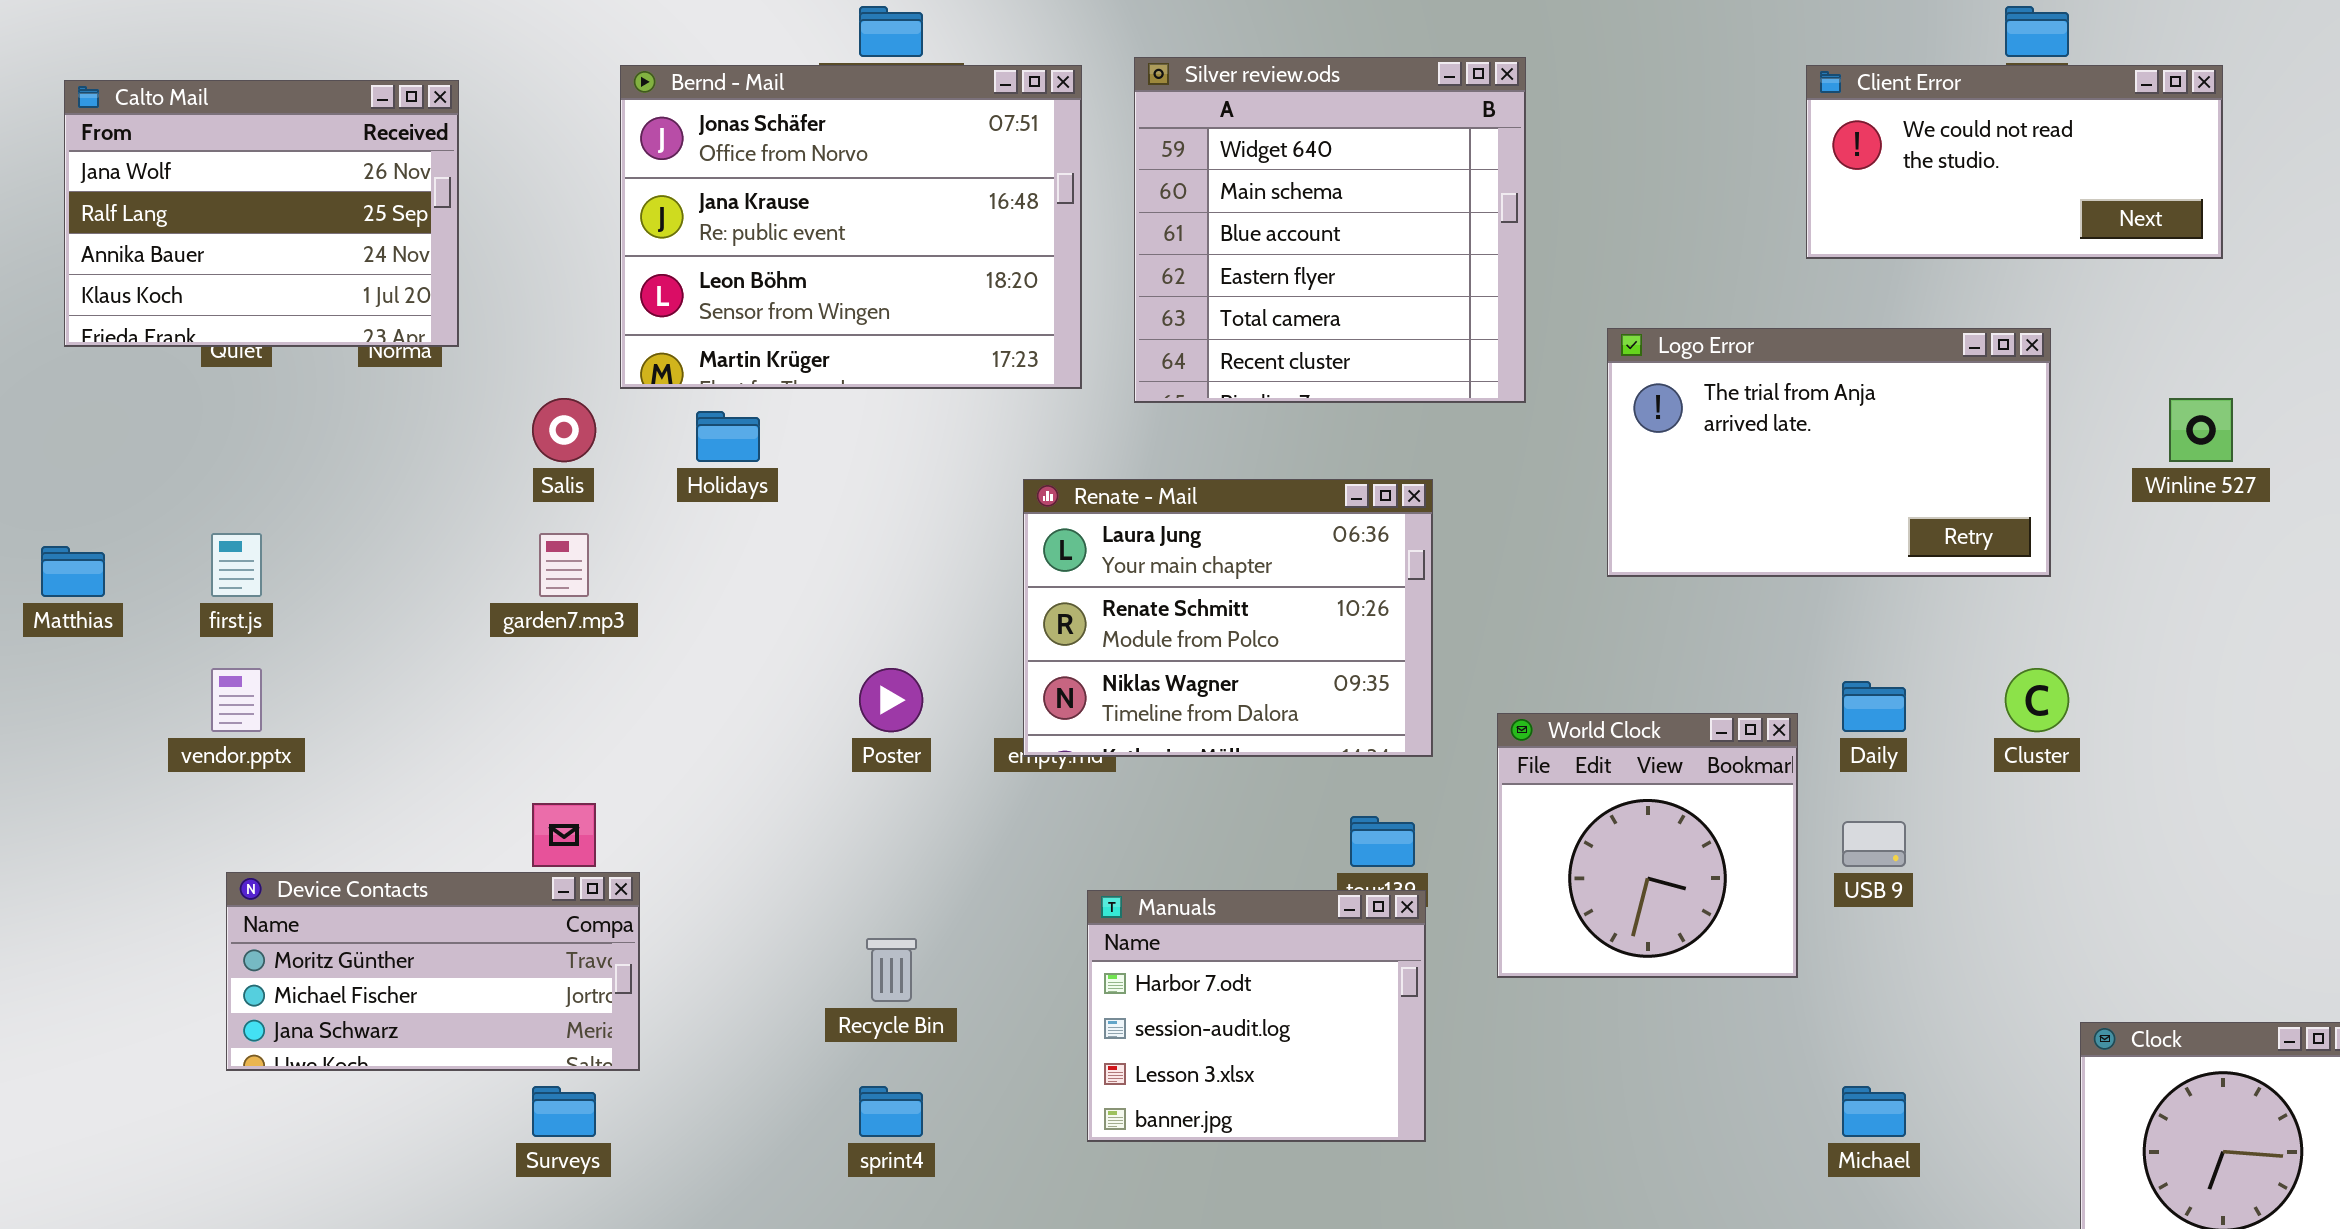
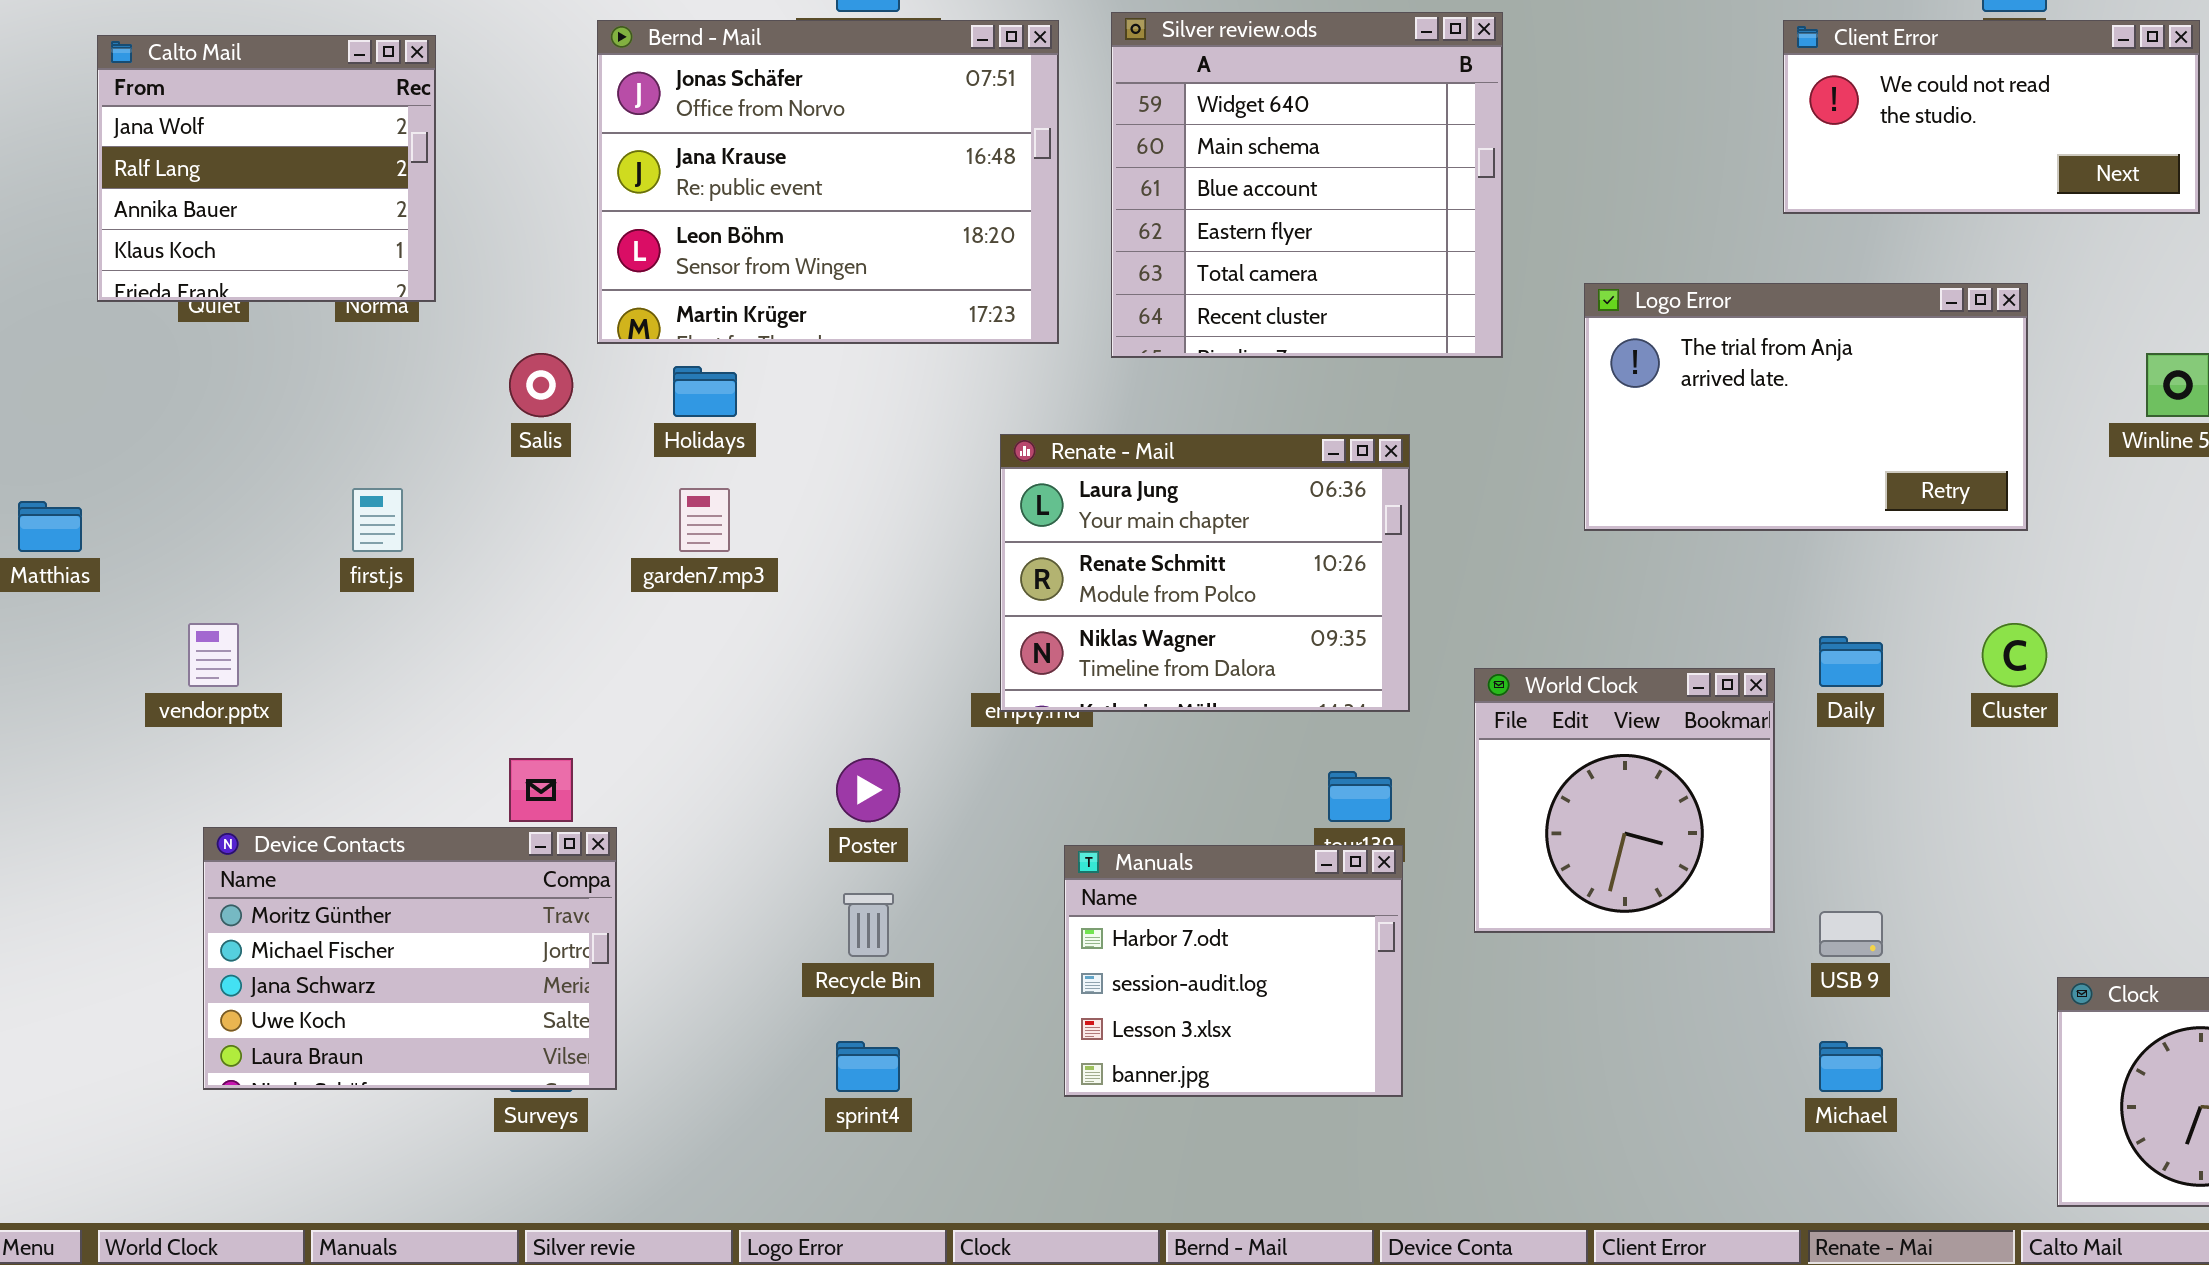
Calto Mail: [64,80,459,347] -> [97,35,436,302], resized
first.js: [211,533,262,597] -> [352,488,403,552], moved
garden7.mp3: [539,533,589,597] -> [679,488,730,552], moved
Poster: [859,668,923,732] -> [836,758,900,822], moved
USB 9: [1842,821,1906,867] -> [1819,911,1883,957], moved
Device Contacts: [226,872,640,1071] -> [203,827,617,1090], resized

